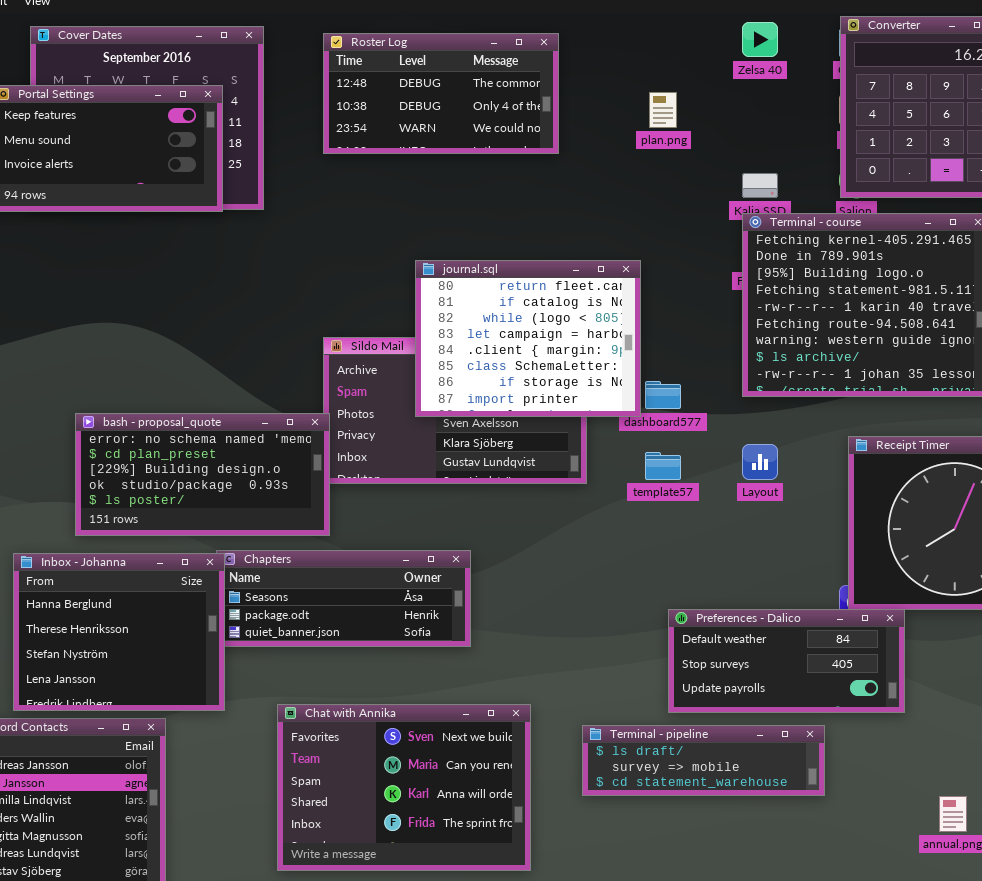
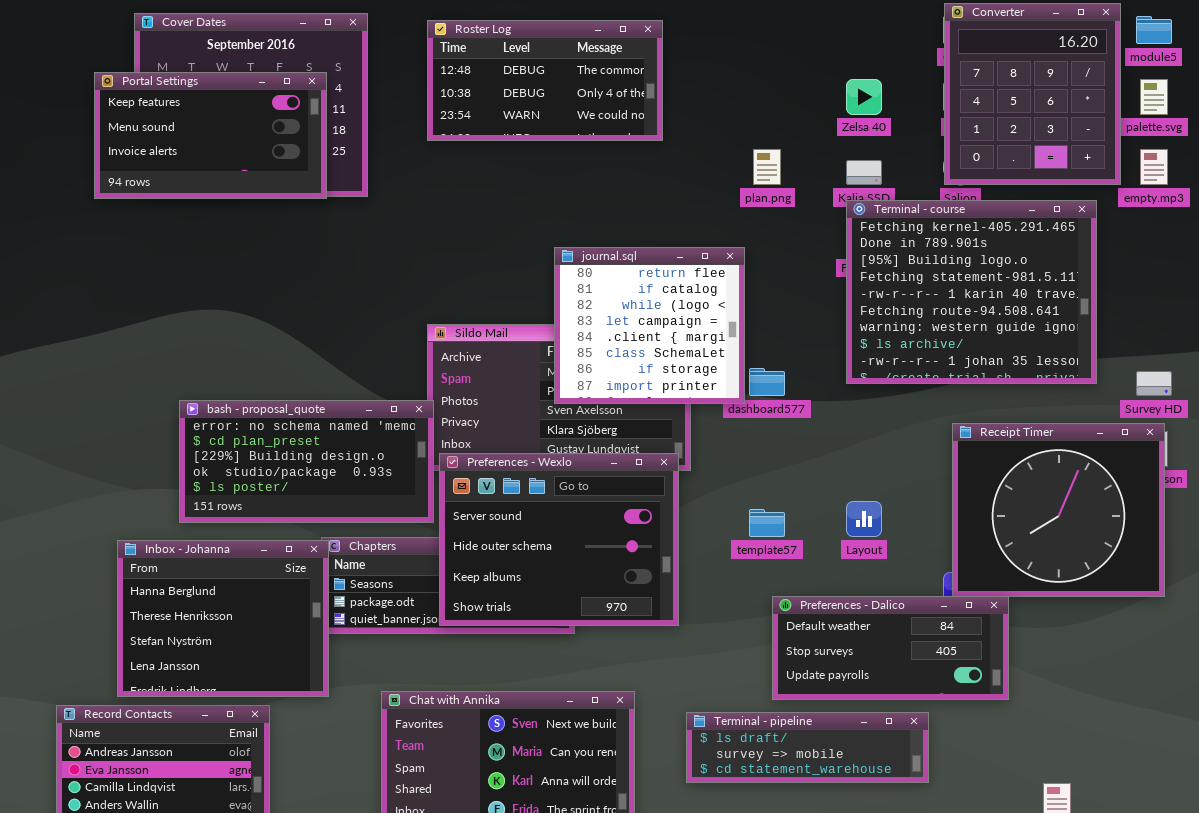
Zelsa 40: [742,22,778,57] -> [846,79,882,115], moved
plan.png: [649,92,677,128] -> [753,149,781,185], moved
journal.sql: [415,260,641,417] -> [554,247,745,404], resized
Layout: [742,444,778,480] -> [846,501,882,537], moved
template57: [645,452,681,480] -> [749,509,785,537], moved
Preferences - Wexlo: none -> [439,453,679,626], opened

